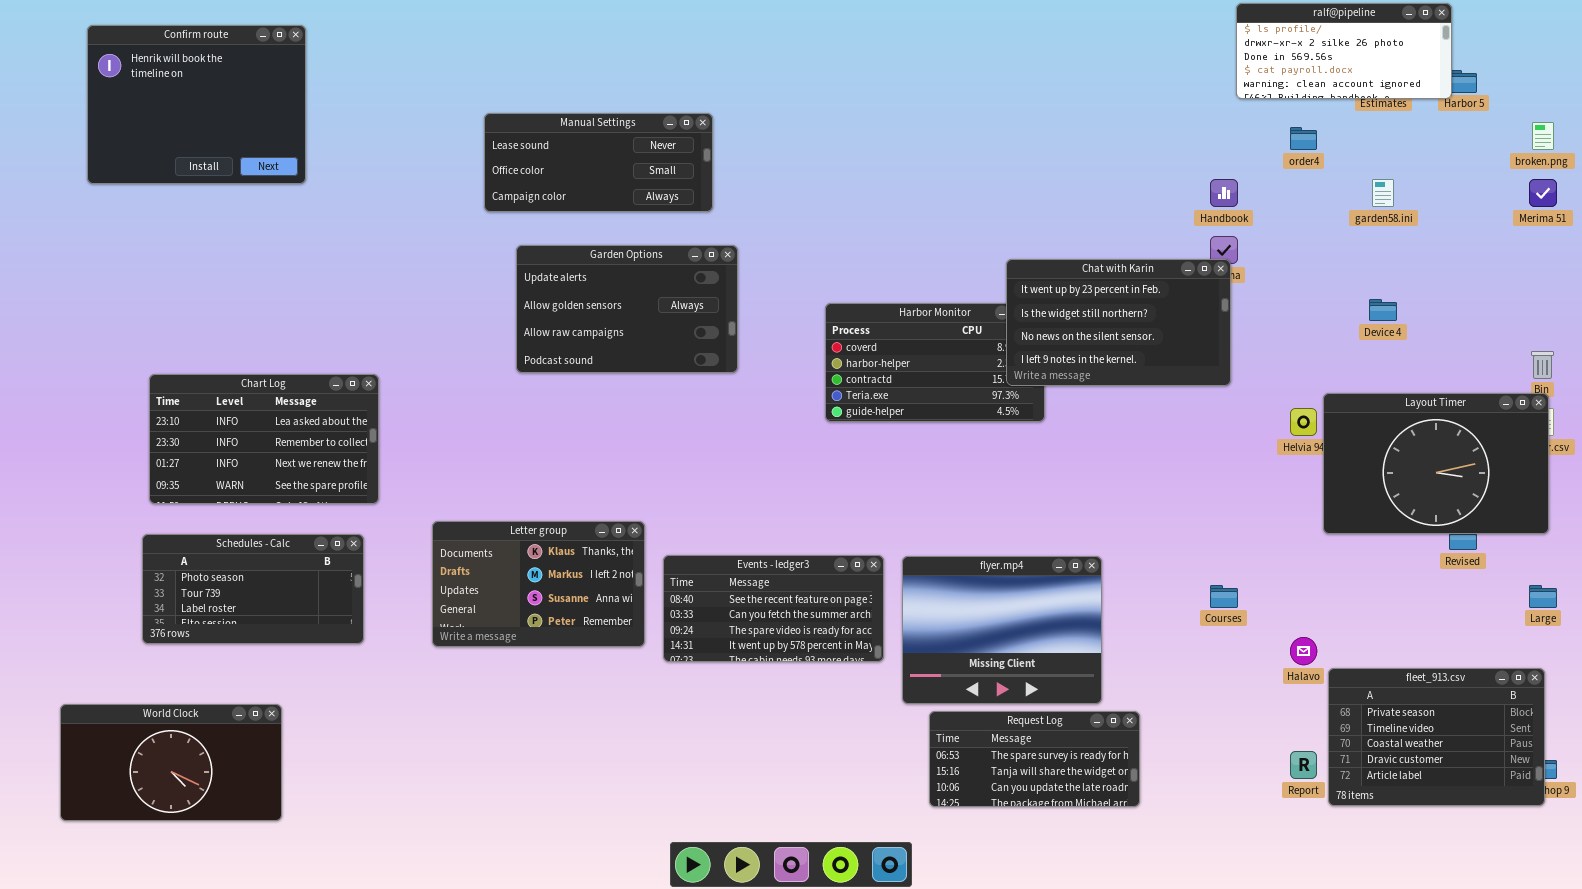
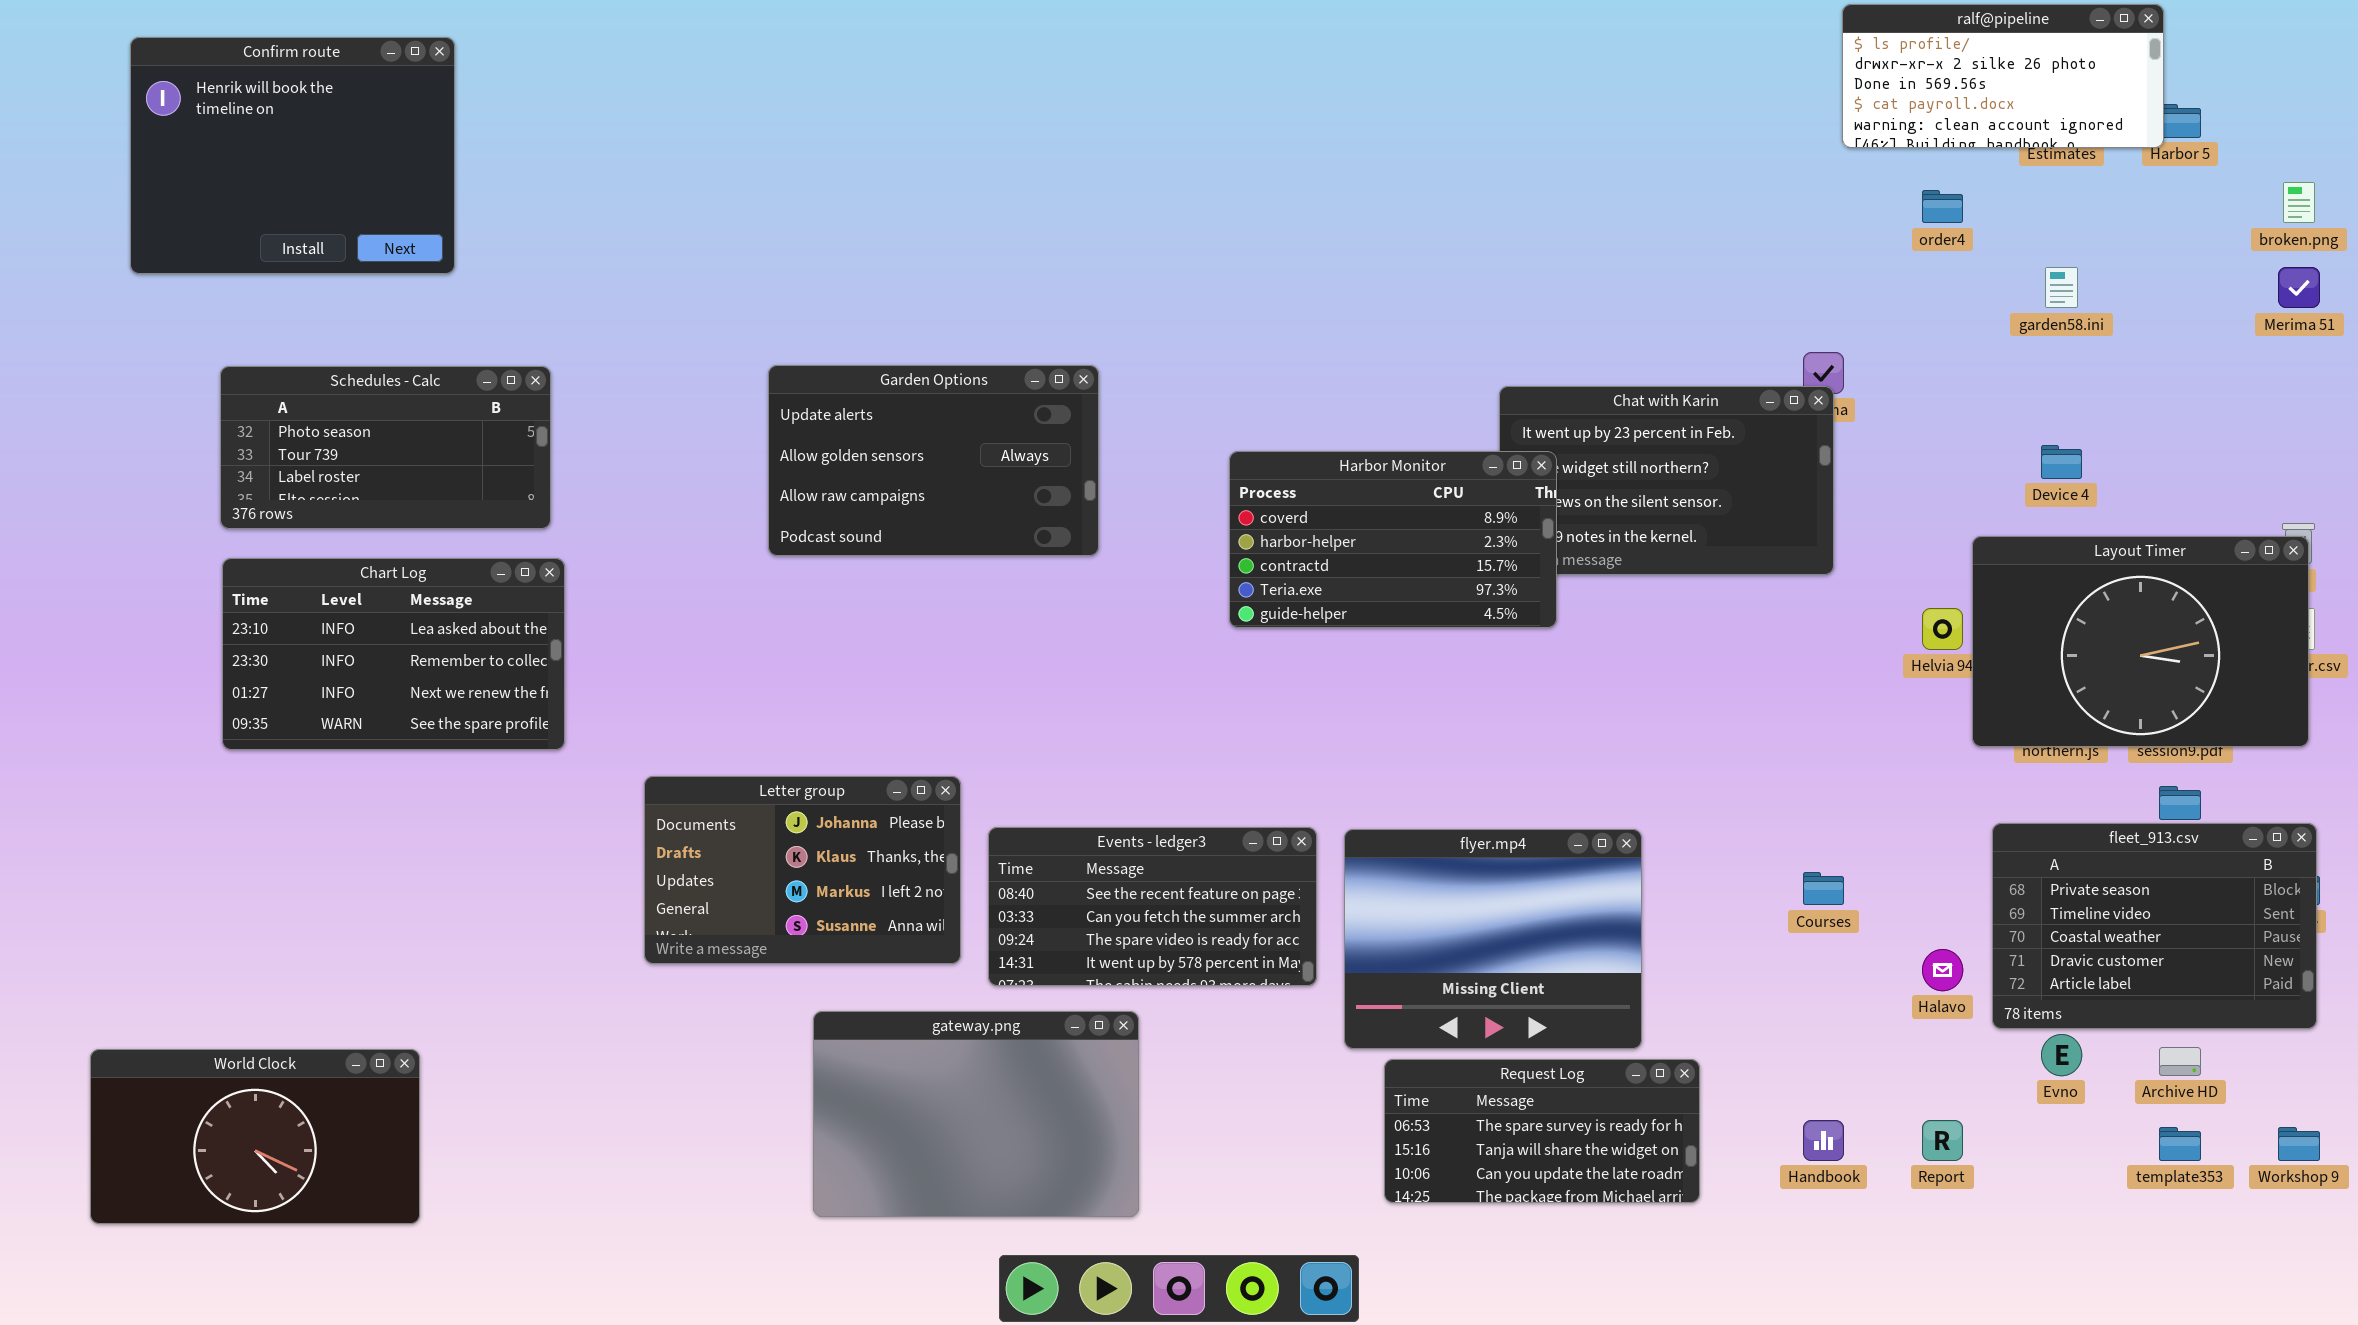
Manual Settings: [484,113,713,212] -> none, closed
Handbook: [1210,179,1238,207] -> [1803,1120,1844,1161], moved
Harbor Monitor: [825,303,1045,422] -> [1229,451,1557,628], raised
Layout Timer: [1323,393,1549,534] -> [1972,536,2309,747], moved
Letter group: [432,521,645,647] -> [644,776,961,964], scrolled up 1 row
Schedules - Calc: [142,534,364,644] -> [220,366,551,529], moved
fleet_913.csv: [1328,668,1545,806] -> [1992,823,2317,1029], moved
gateway.png: none -> [813,1011,1139,1217], opened

